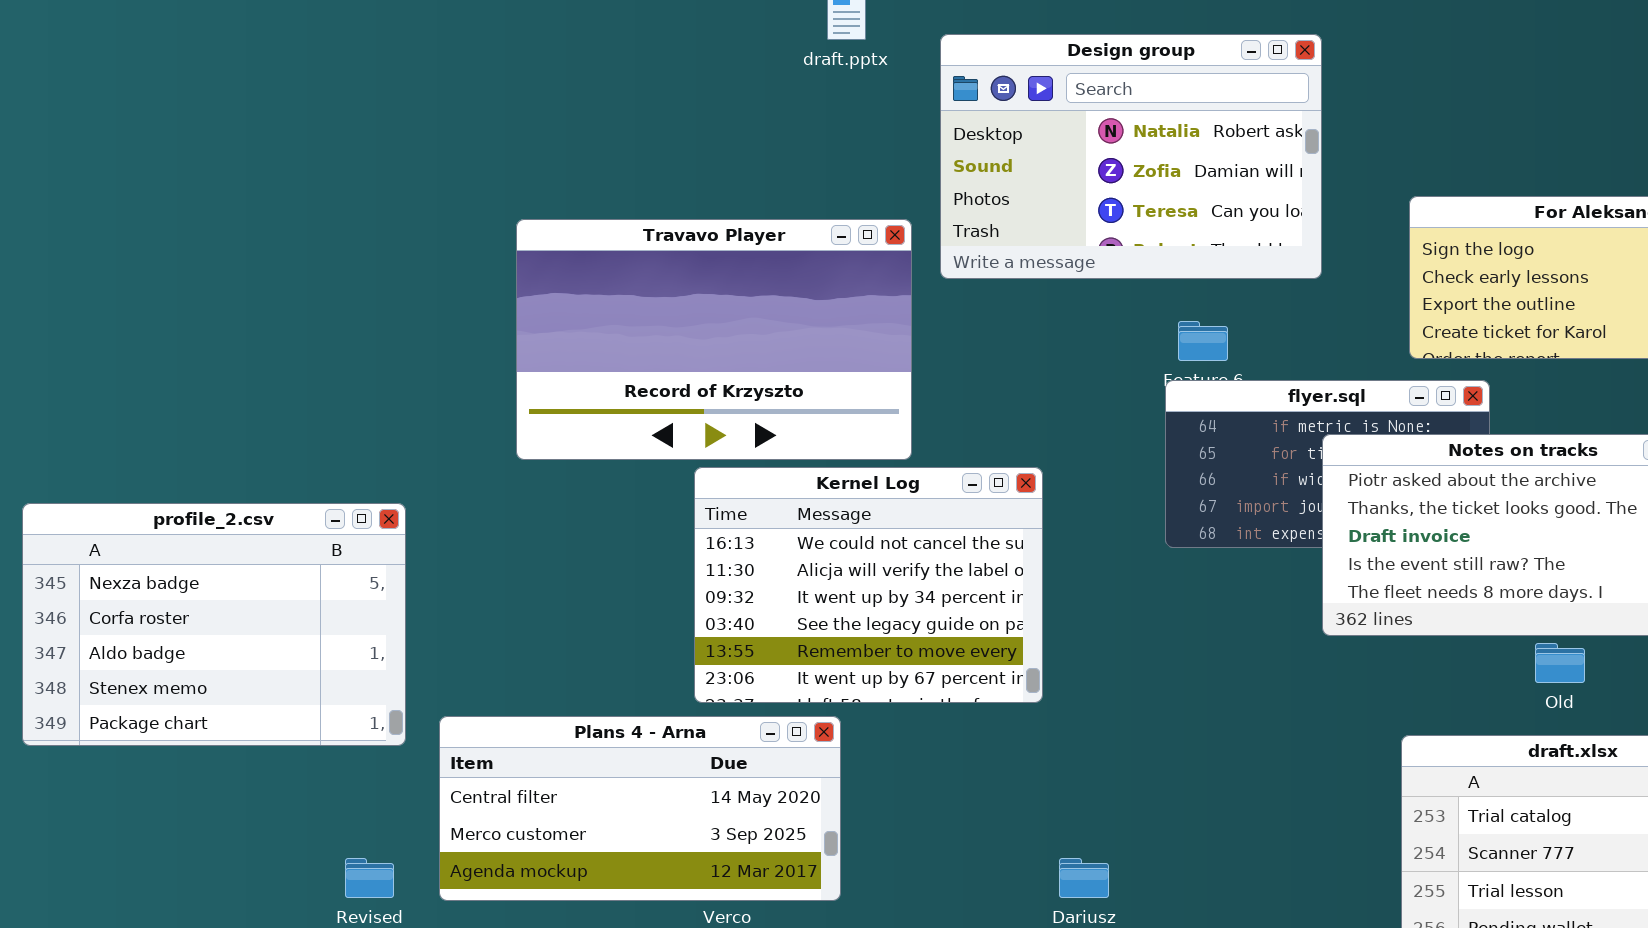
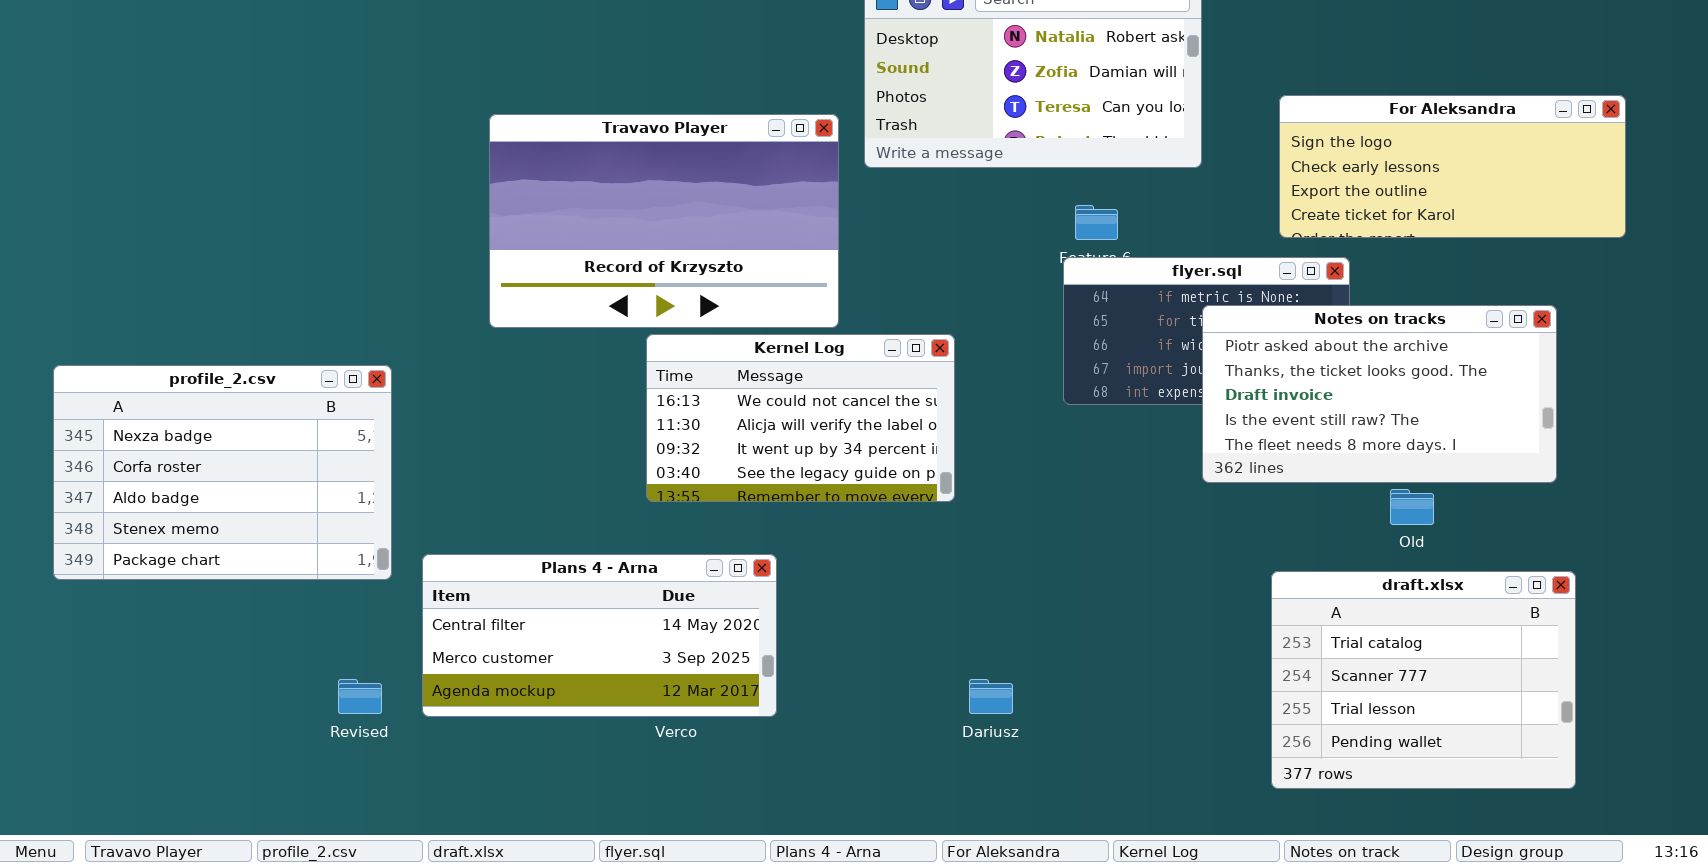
Kernel Log: [694,467,1043,703] -> [646,334,955,502], resized

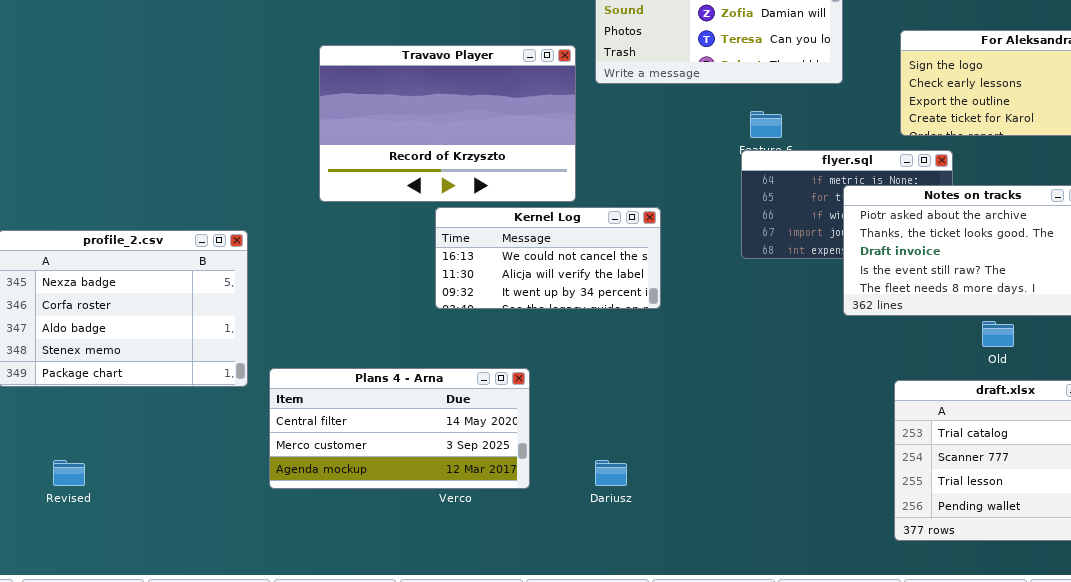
Kernel Log: [646,334,955,502] -> [435,207,661,309], resized
Revised: [338,679,382,714] -> [53,460,85,486], moved
Dariusz: [969,679,1013,714] -> [595,460,627,486], moved

